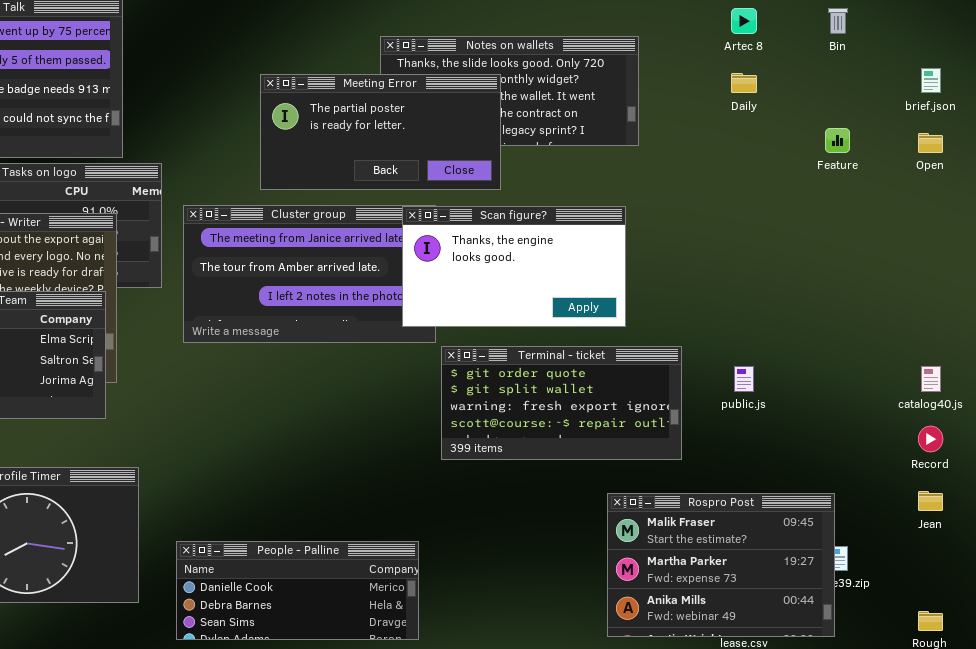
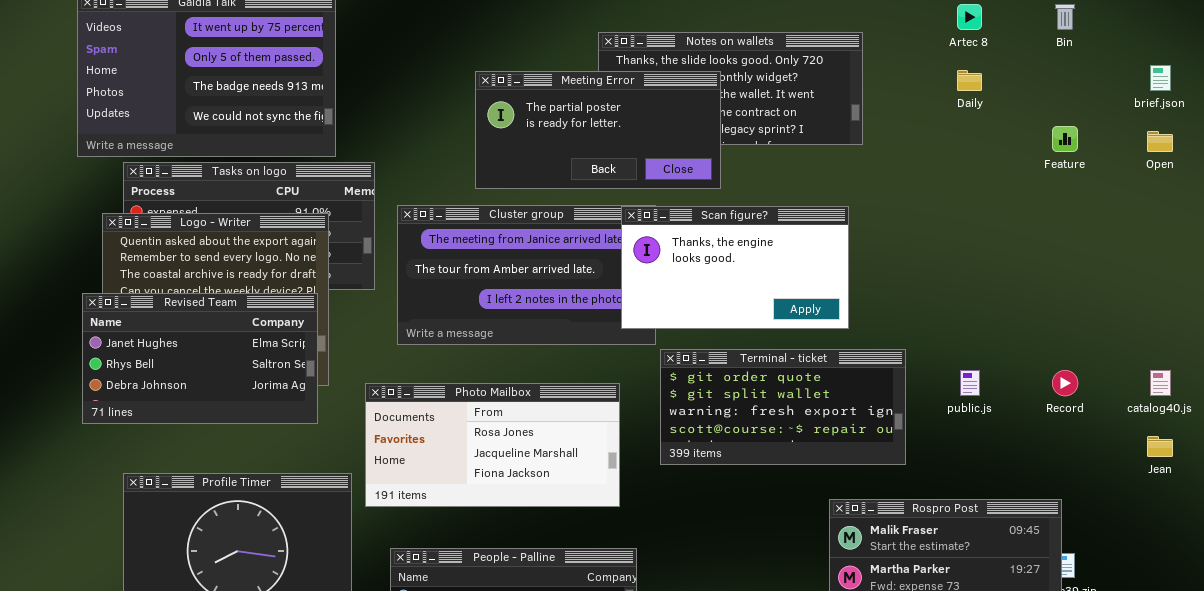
Photo Mailbox: none -> [365,383,620,507], opened
Record: [918,426,943,452] -> [1052,370,1078,396], moved
Jean: [918,491,943,511] -> [1147,436,1173,457], moved

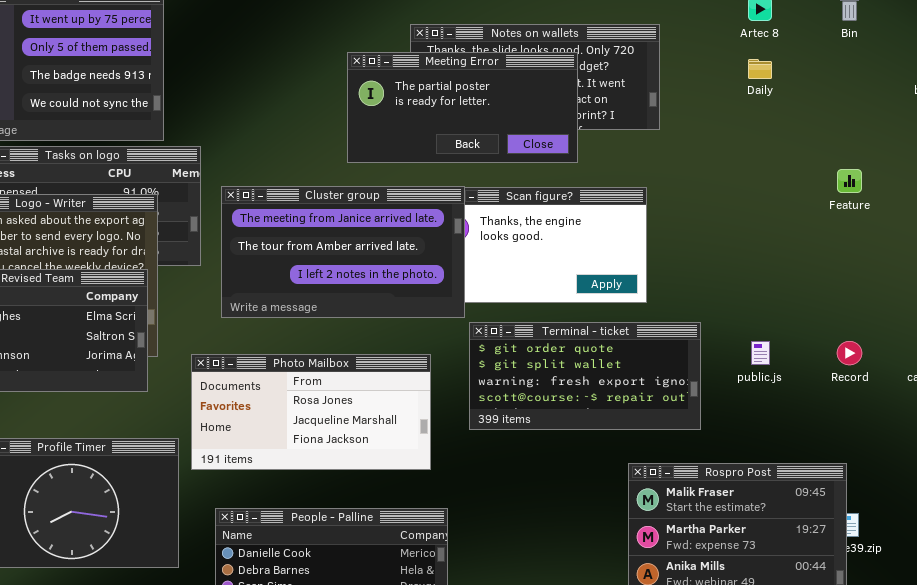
Meeting Error: [475,71,721,189] -> [347,52,578,163], moved
Feature: [1052,126,1078,152] -> [837,169,862,193], moved
Cluster group: [397,205,656,345] -> [221,186,465,318], raised

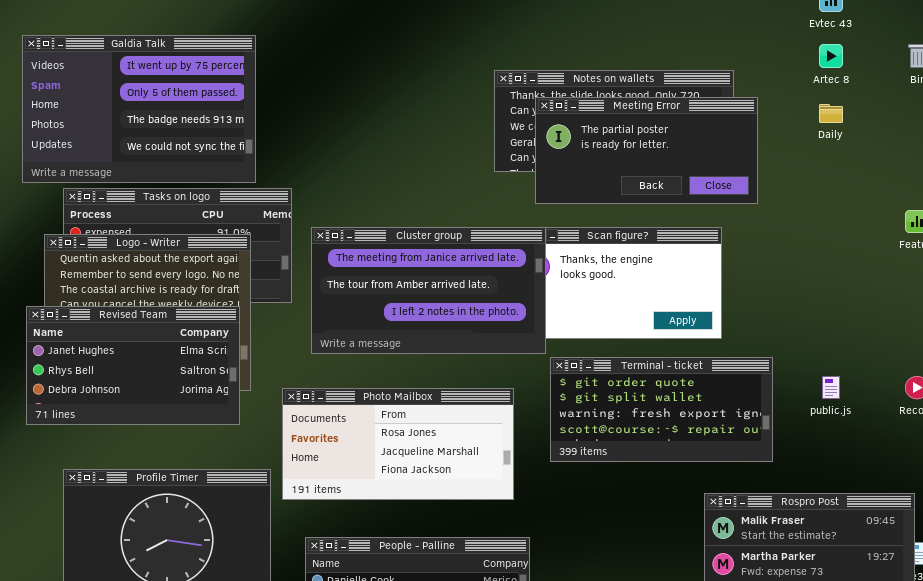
Meeting Error: [347,52,578,163] -> [535,97,758,204], moved

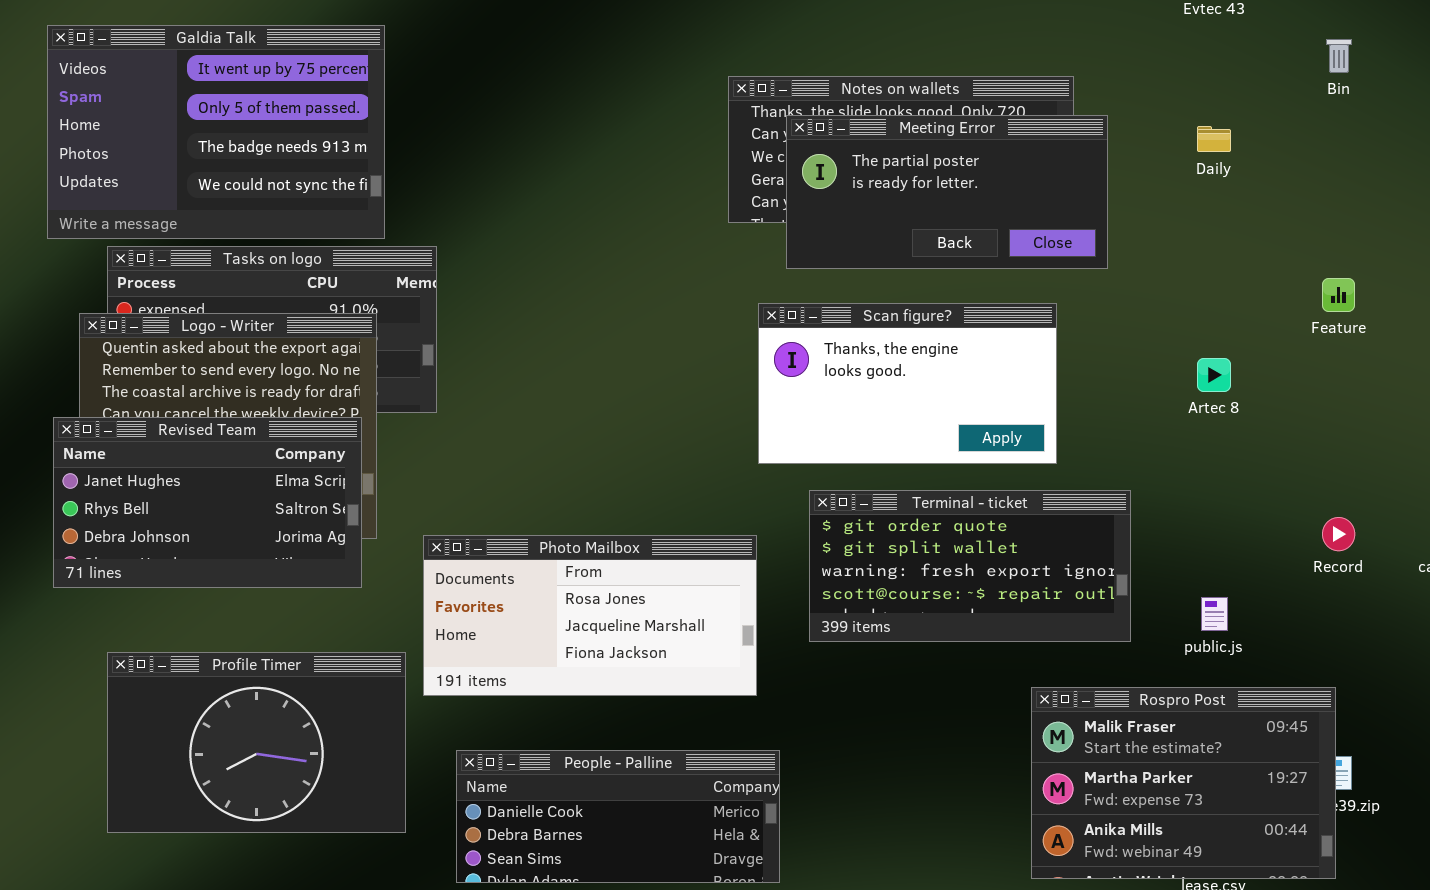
Artec 8: [819,44,843,68] -> [1197,358,1231,392], moved
Cluster group: [311,227,546,354] -> none, closed
public.js: [822,376,840,399] -> [1201,597,1228,631], moved

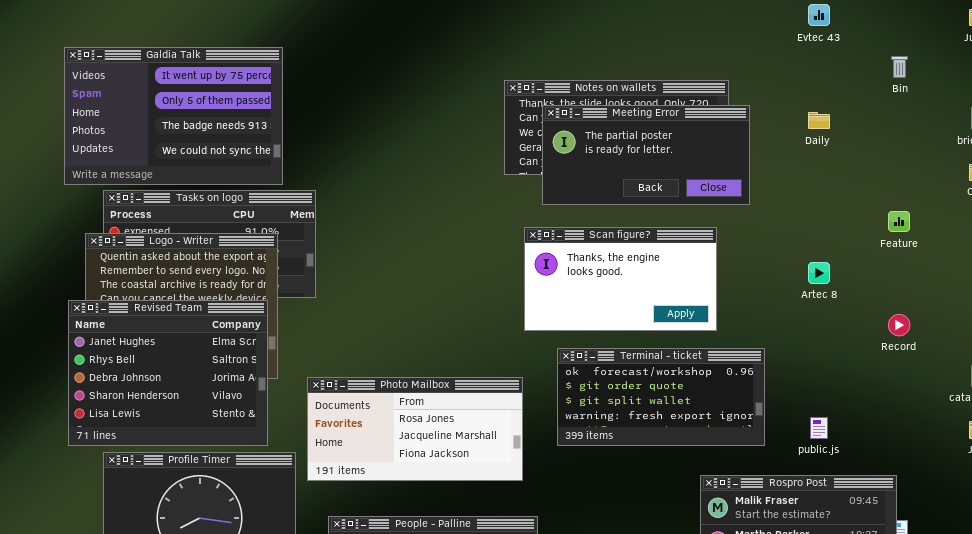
Revised Team: [53,417,362,588] -> [68,300,268,446], resized
Terminal - ticket: [809,490,1131,642] -> [557,348,765,446], scrolled up 1 row
Record: [1322,517,1355,551] -> [888,314,910,336], moved

